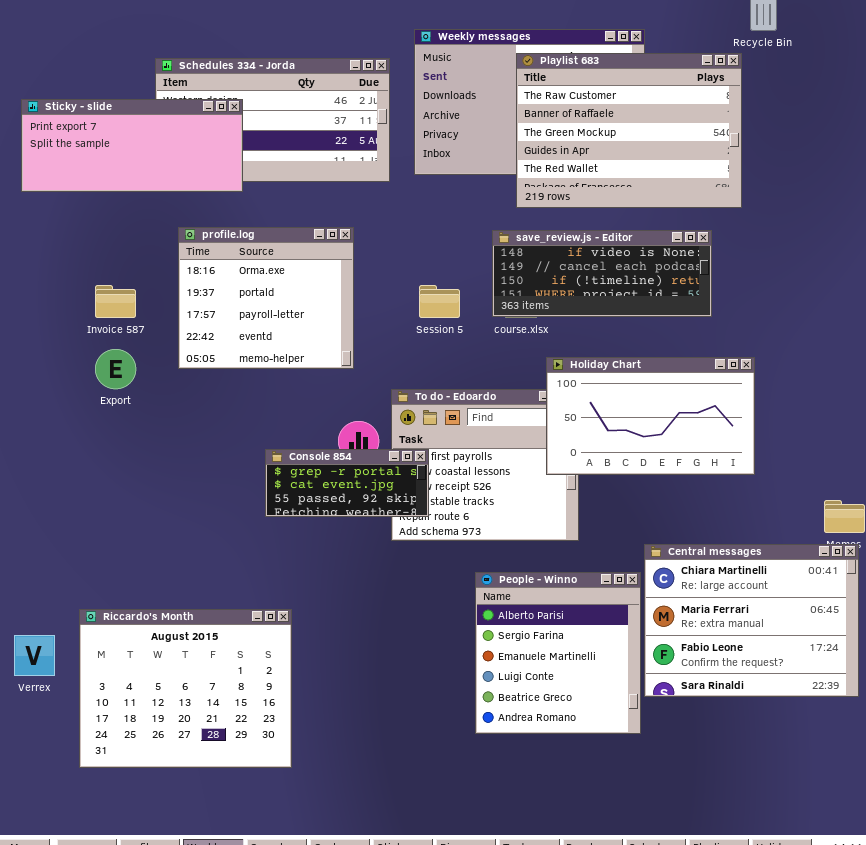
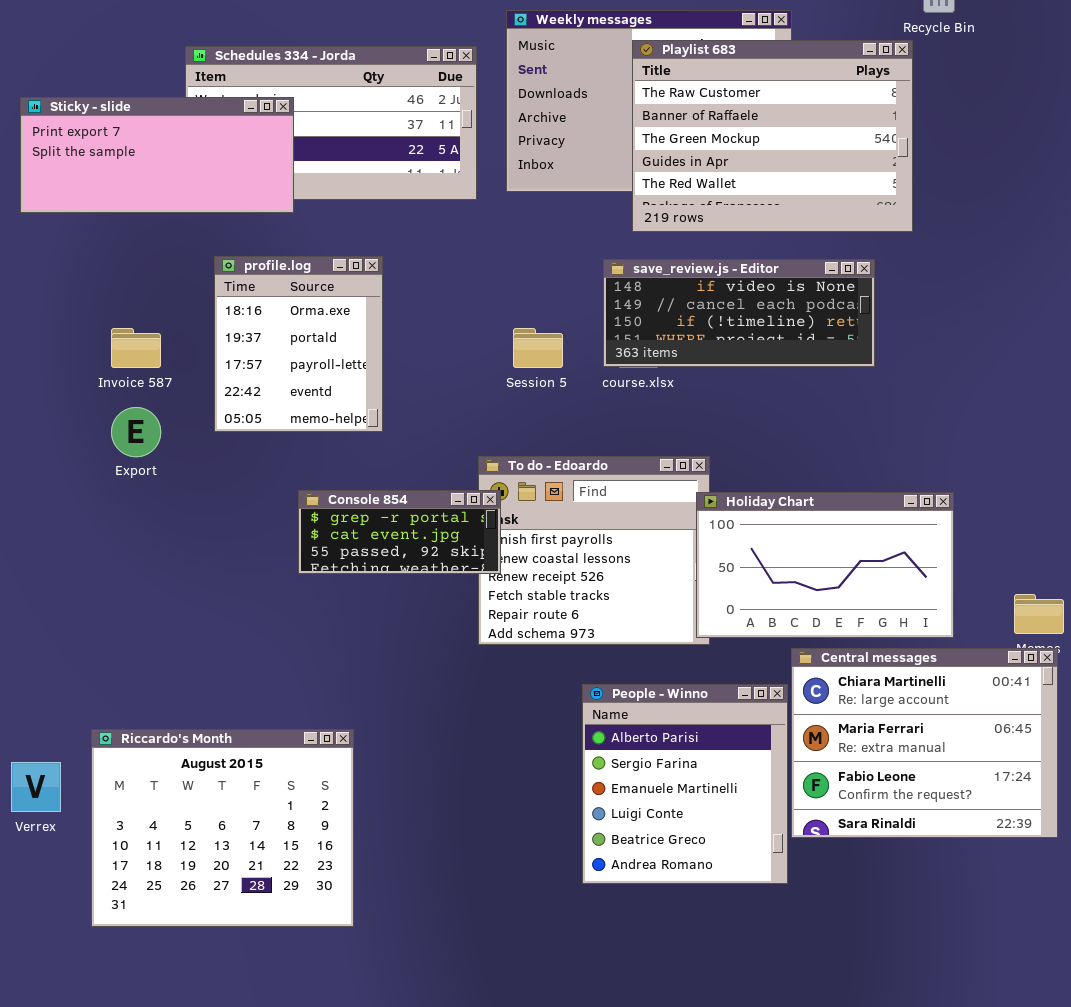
profile.log: [178,227,354,369] -> [214,256,383,432], resized
Holiday Chart: [546,357,755,475] -> [696,492,954,638], moved
Console 854: [265,449,429,517] -> [298,490,501,574], moved

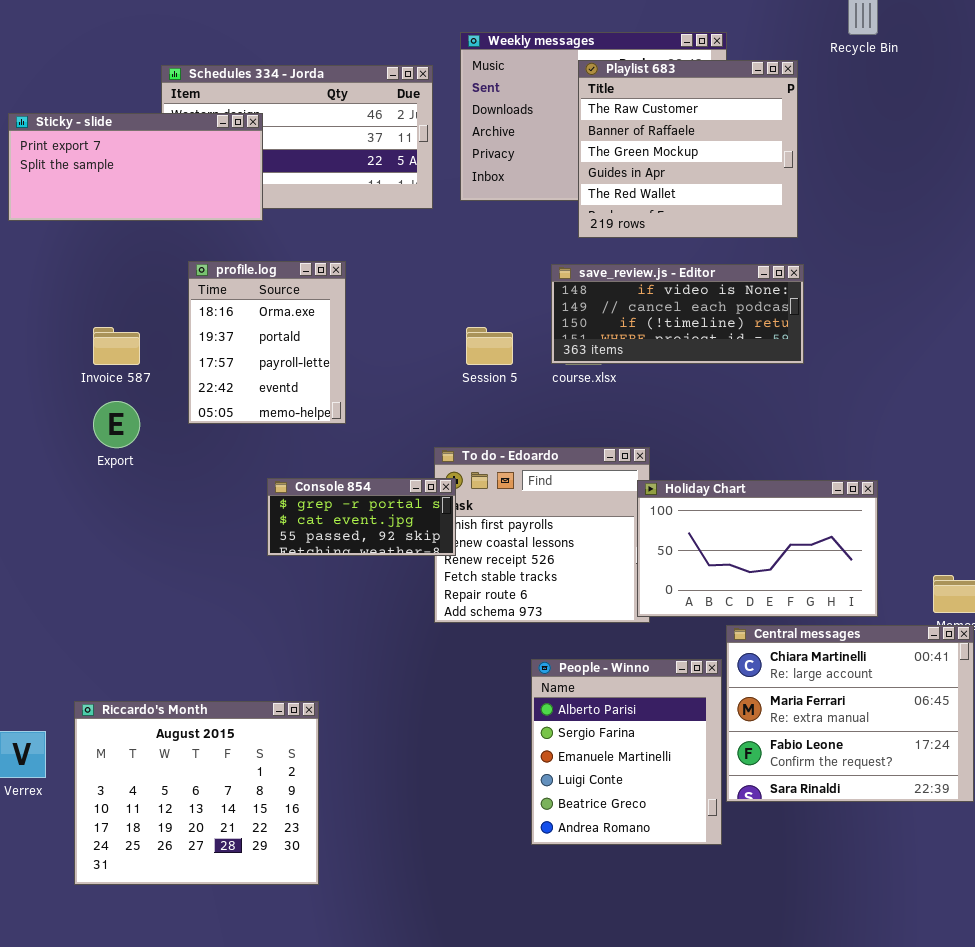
Playlist 683: [632,40,913,232] -> [578,60,798,238], resized

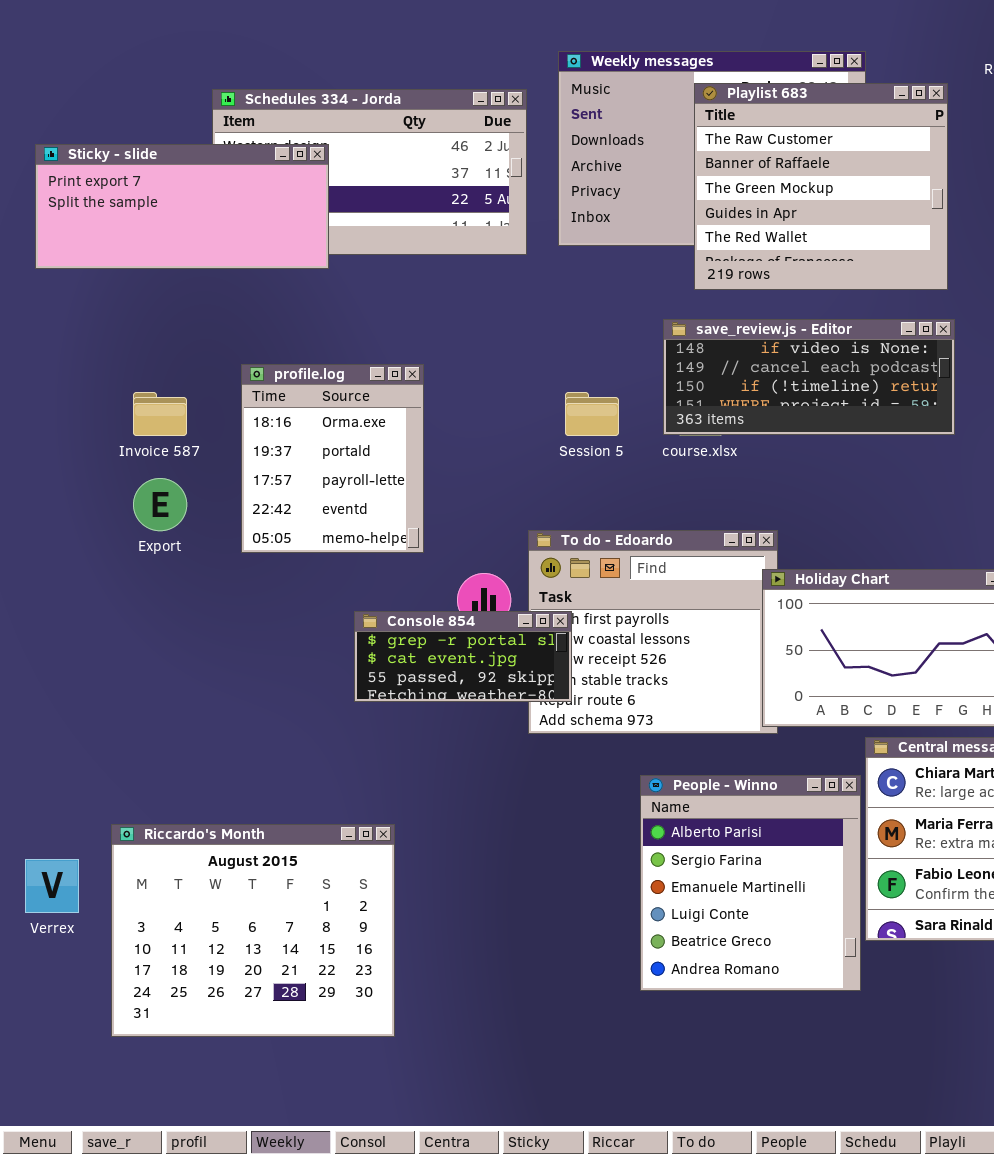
profile.log: [188,261,346,424] -> [241,364,424,553], moved
Console 854: [267,478,456,556] -> [354,611,572,702], moved

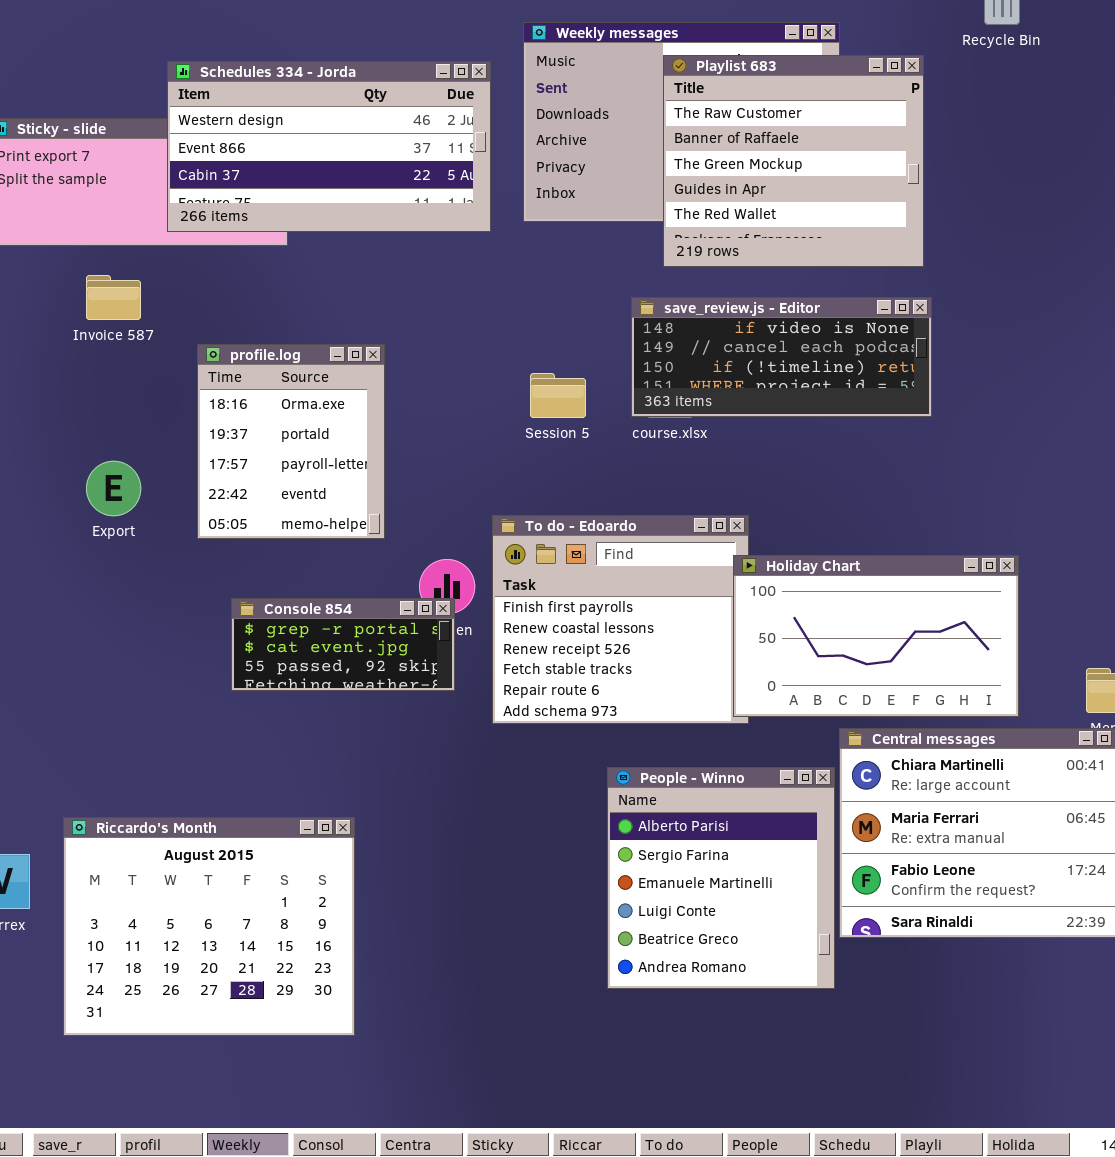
Schedules 334 - Jorda: [212,89,527,255] -> [167,61,491,232], raised
Invoice 587: [133,392,187,436] -> [86,275,141,320], moved
Console 854: [354,611,572,702] -> [231,598,455,691], moved

